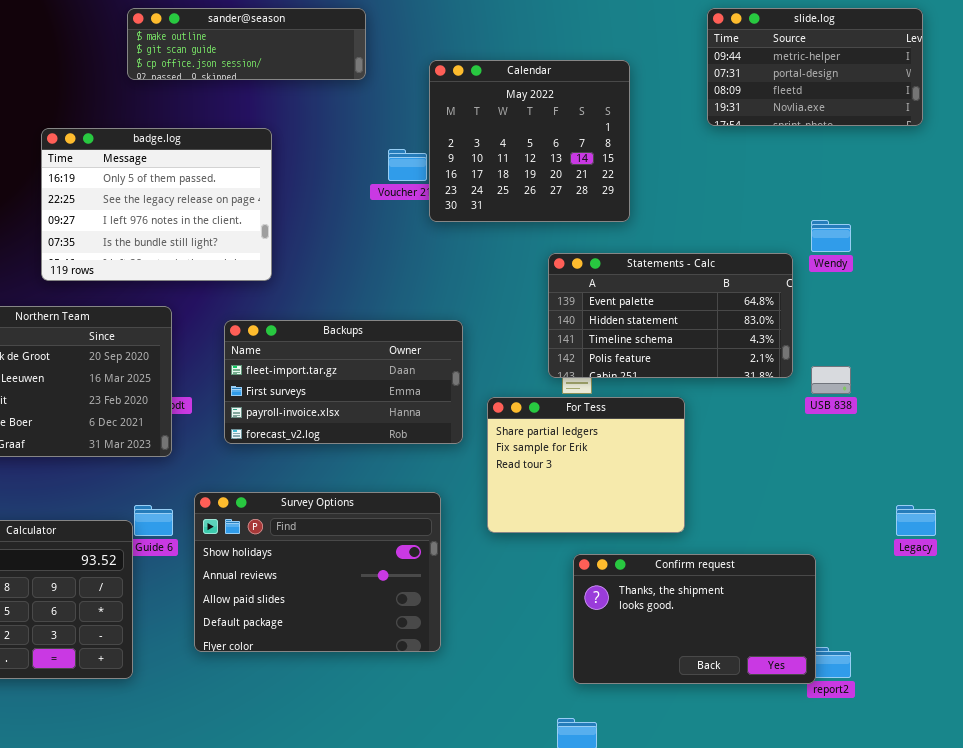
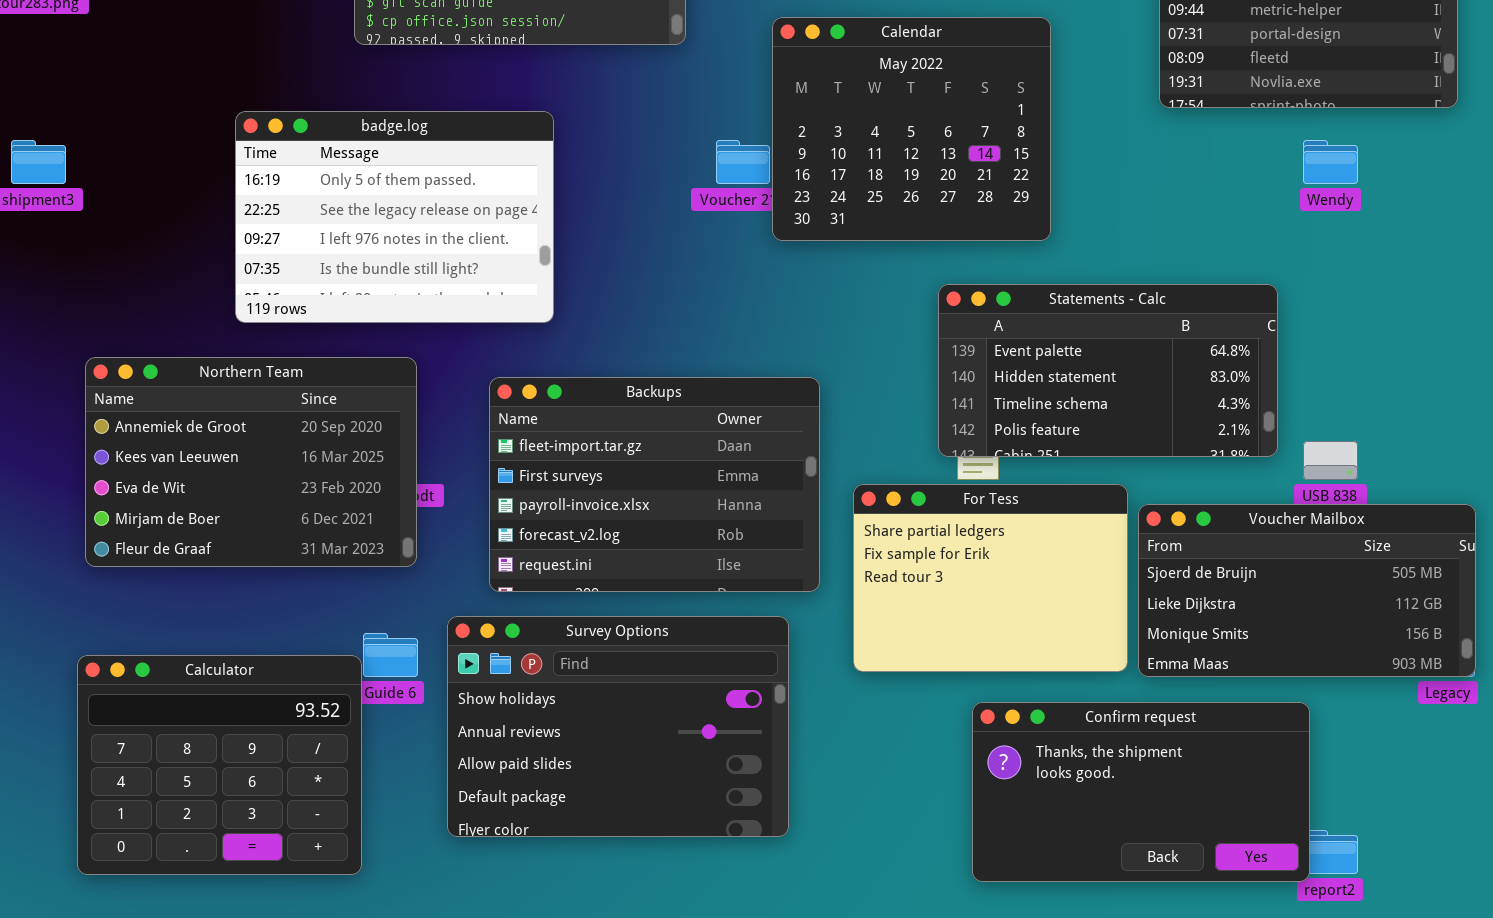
Wendy: [811,220,851,252] -> [1303,140,1358,184], moved
Backups: [224,320,463,444] -> [489,377,820,592], resized
Voucher Mailbox: none -> [1138,504,1476,677], opened

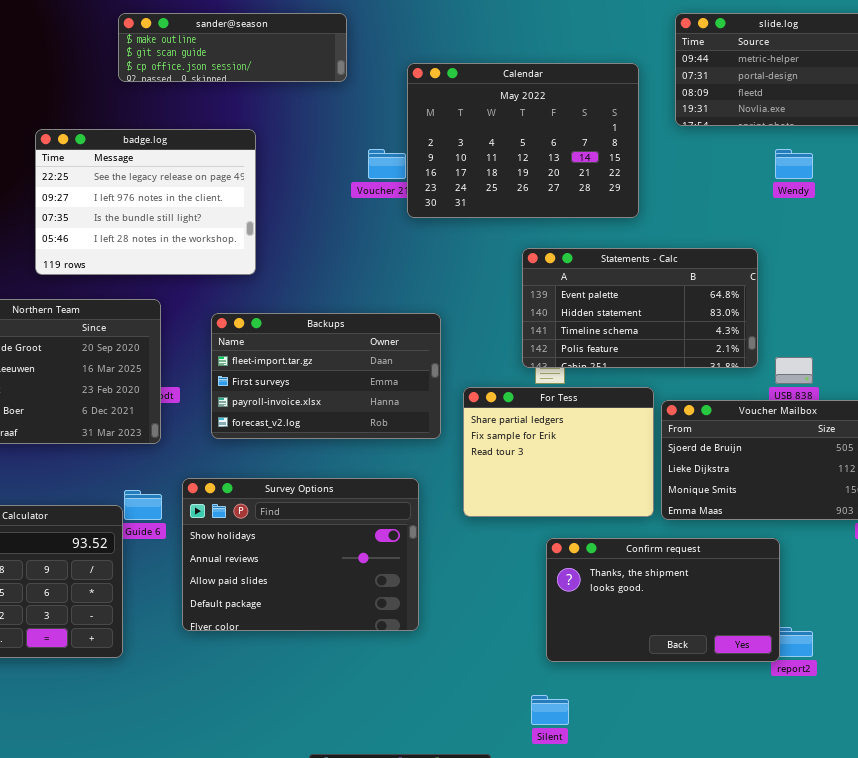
Calendar: [772,17,1051,241] -> [407,63,639,218], resized
badge.log: [235,111,554,323] -> [35,129,256,275], scrolled down 1 row
Backups: [489,377,820,592] -> [211,313,441,439], resized

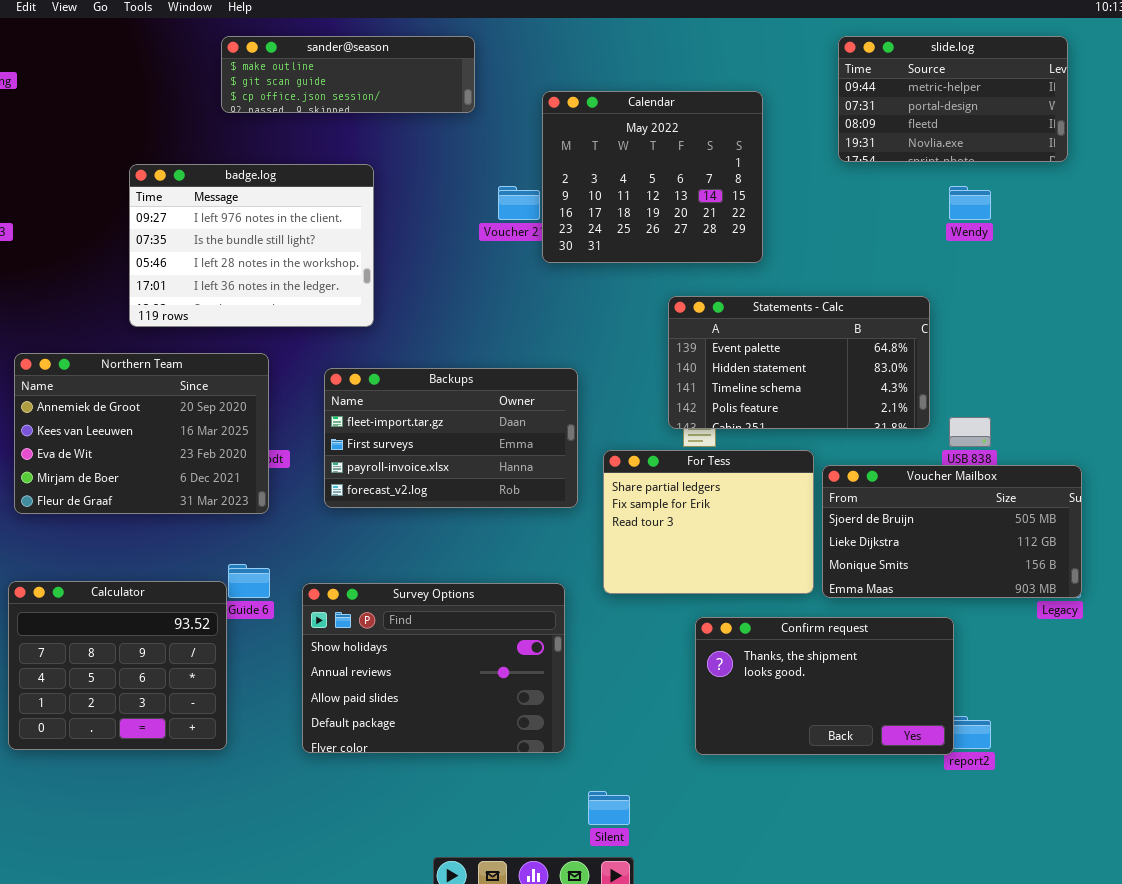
Calendar: [407,63,639,218] -> [542,91,763,263], resized
badge.log: [35,129,256,275] -> [129,164,374,327], scrolled down 1 row
Survey Options: [182,478,419,631] -> [302,583,565,753], moved
Silent: [531,695,569,725] -> [588,791,630,825], moved

